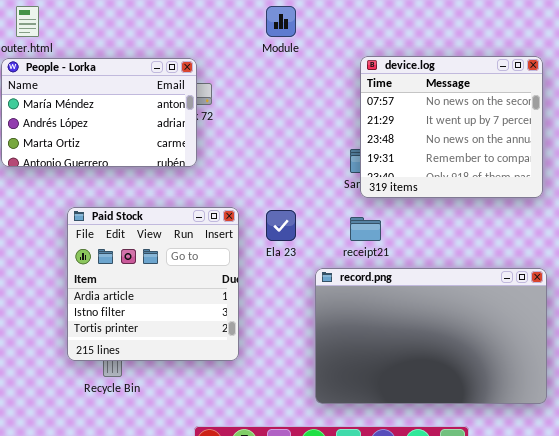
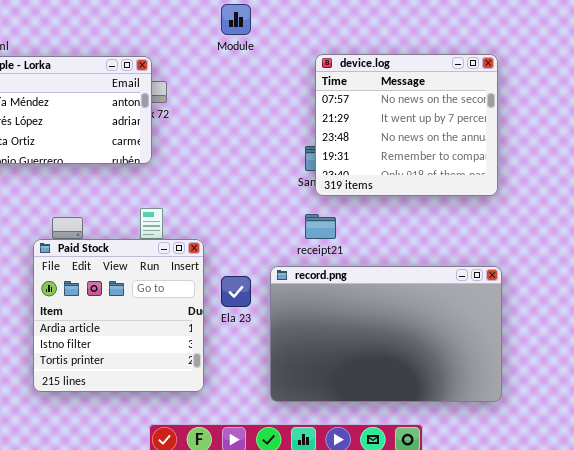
Paid Stock: [67,207,239,361] -> [33,239,204,392], moved
Ela 23: [266,210,296,241] -> [221,276,251,307], moved

